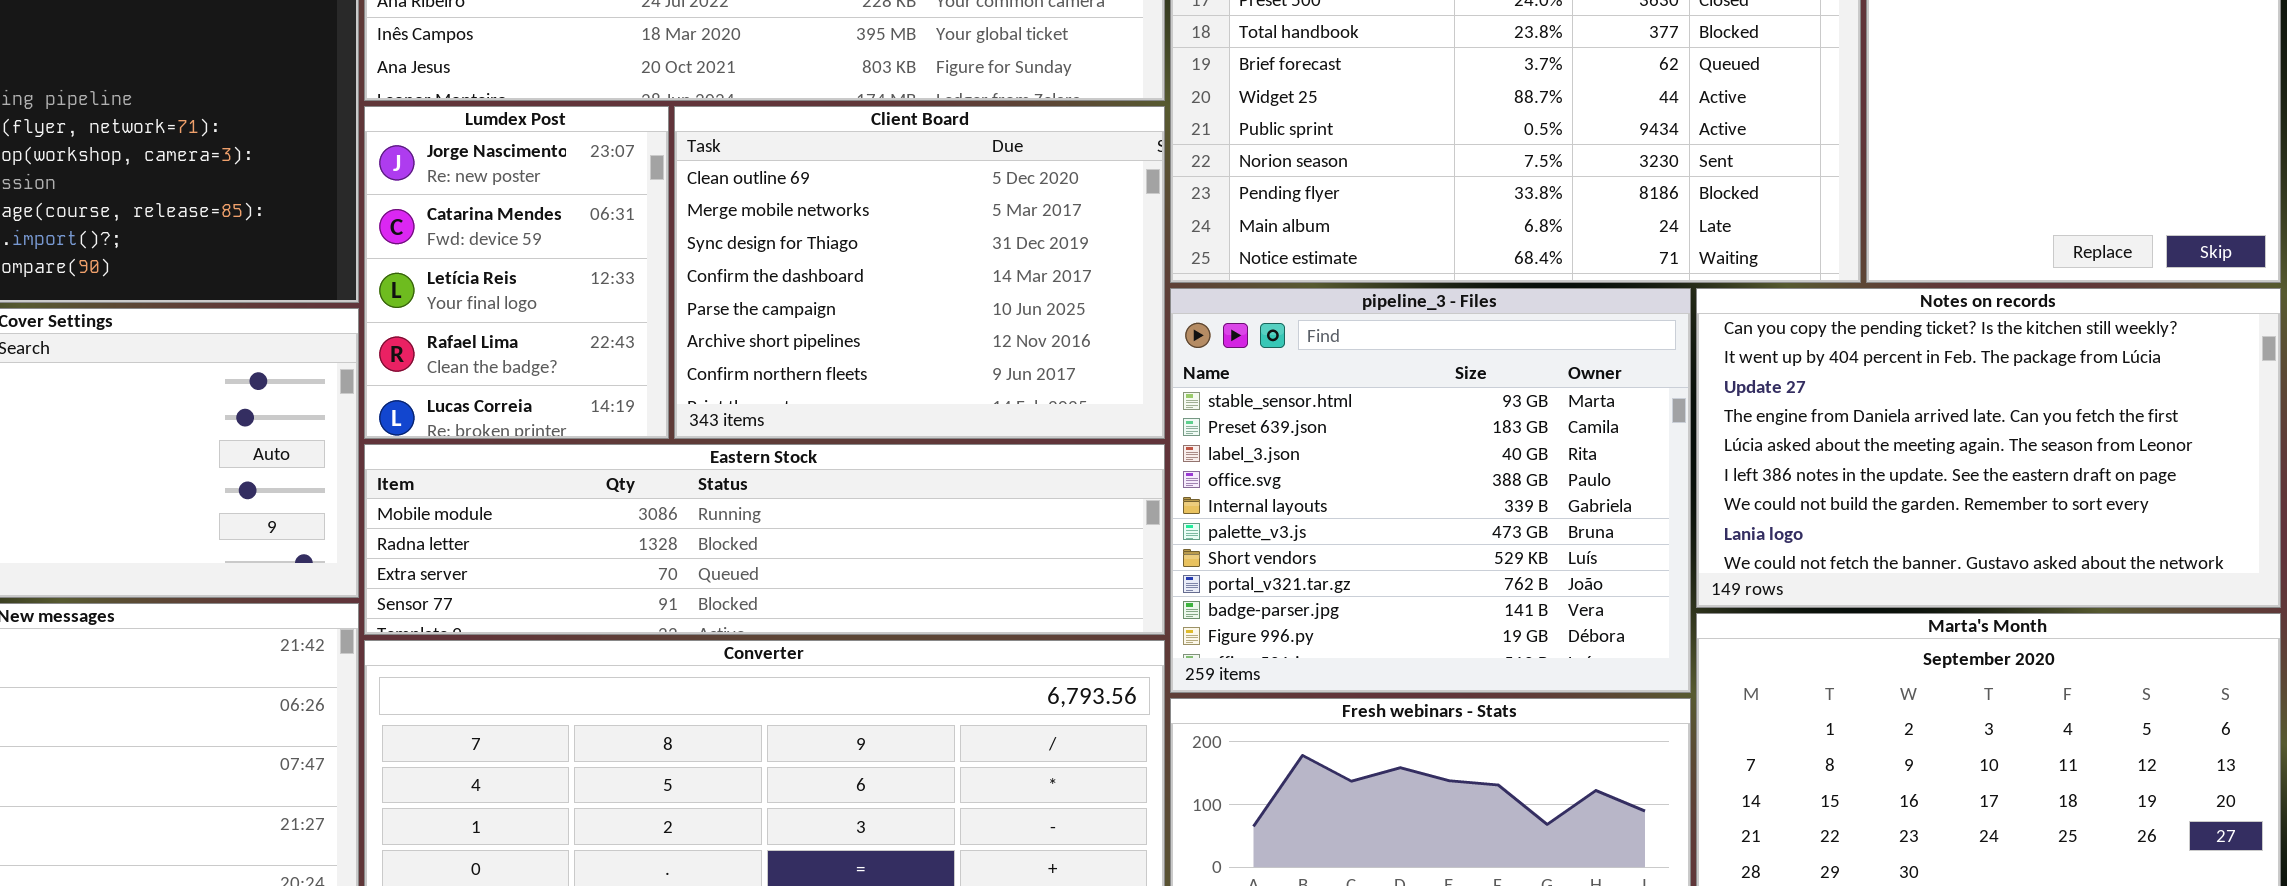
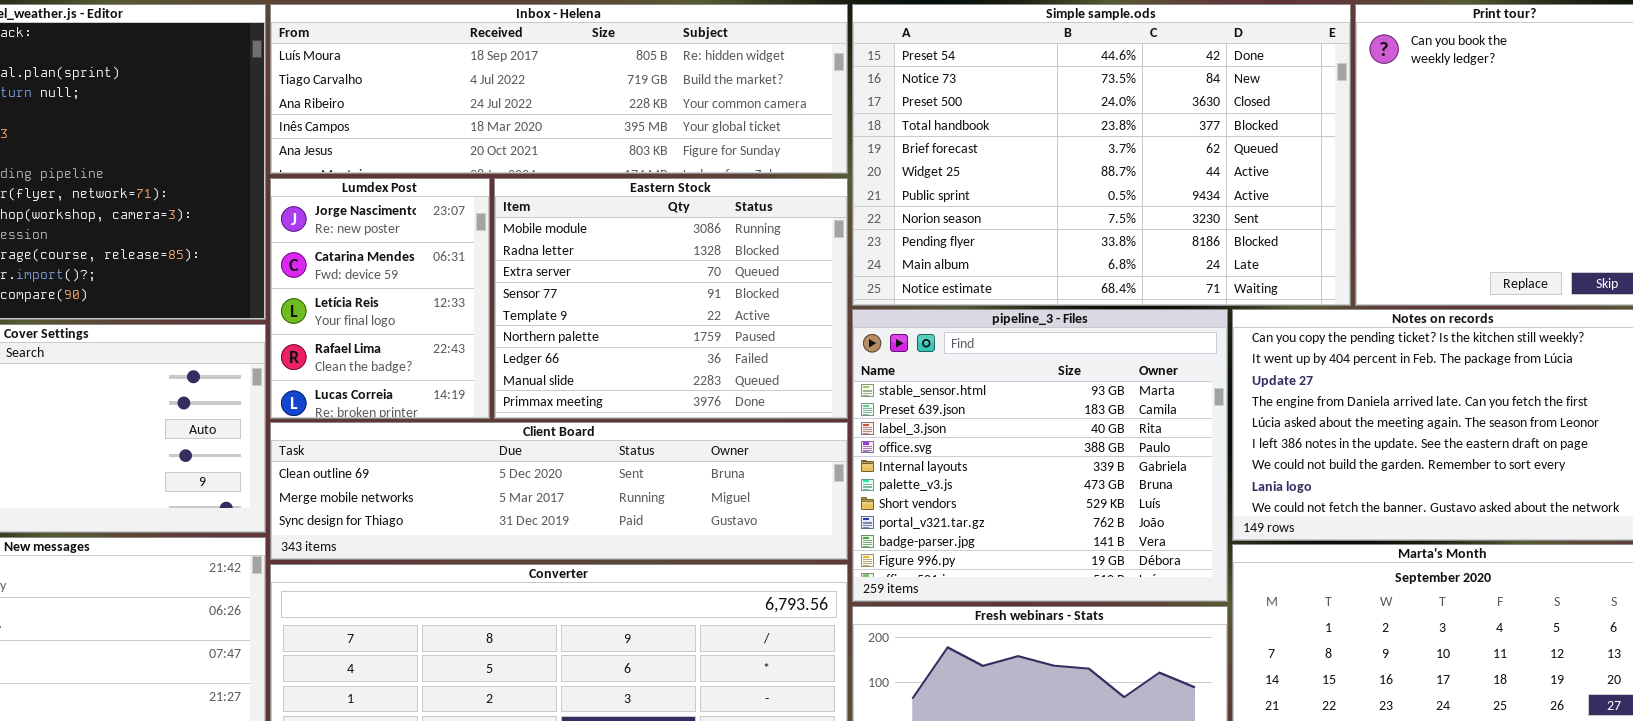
Client Board: [674,106,1165,439] -> [270,422,848,560], moved, resized
Eastern Stock: [364,444,1165,635] -> [494,178,848,419], moved, resized

